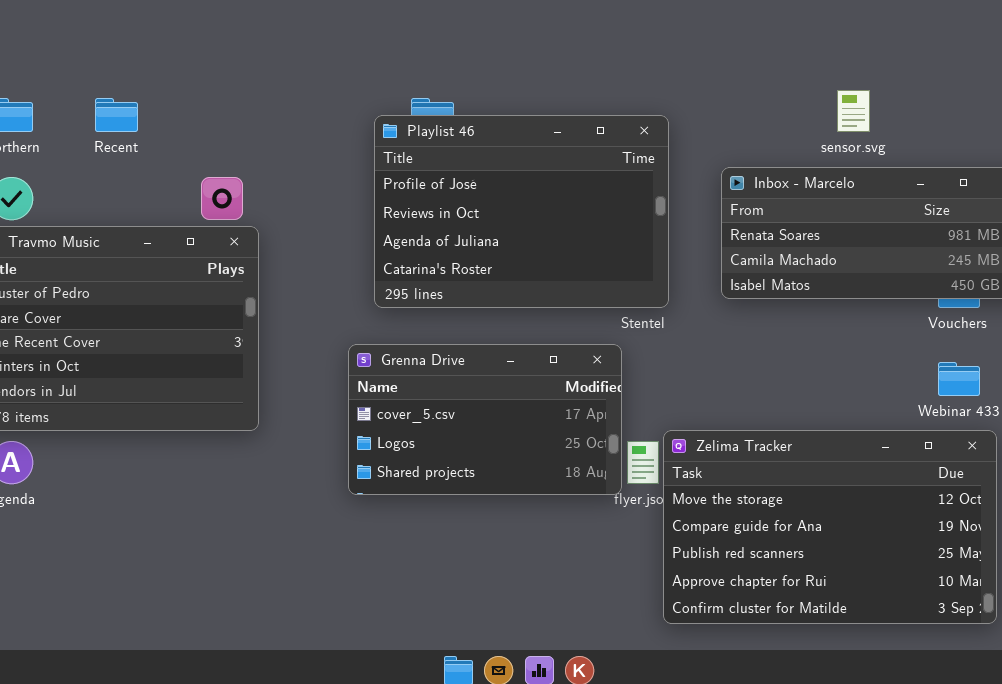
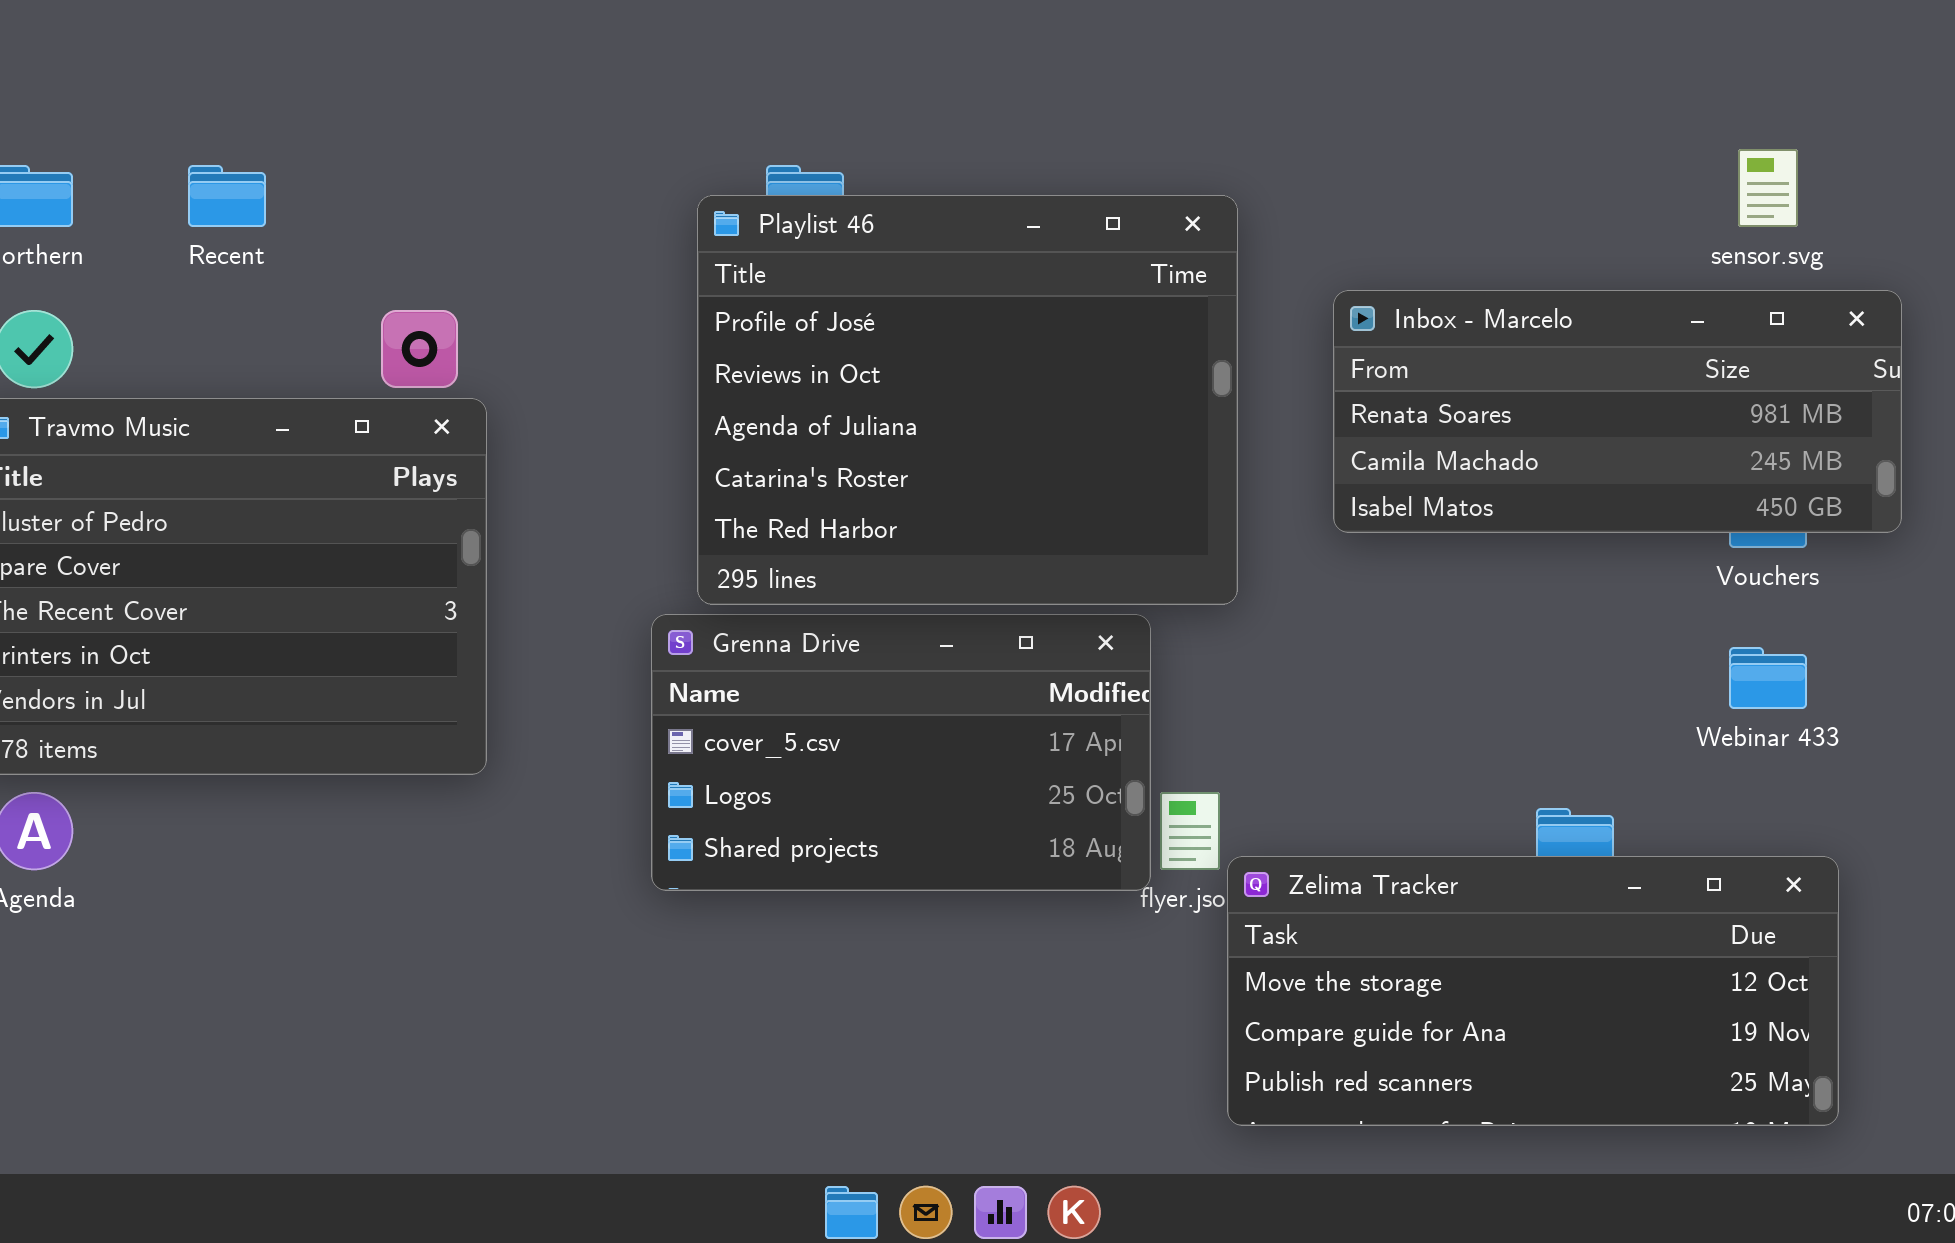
sensor.svg: [837,90,870,132] -> [1738,149,1798,227], moved
Playlist 46: [374,115,669,308] -> [697,195,1238,605], resized
Zelima Tracker: [663,430,997,624] -> [1227,856,1839,1126], resized

